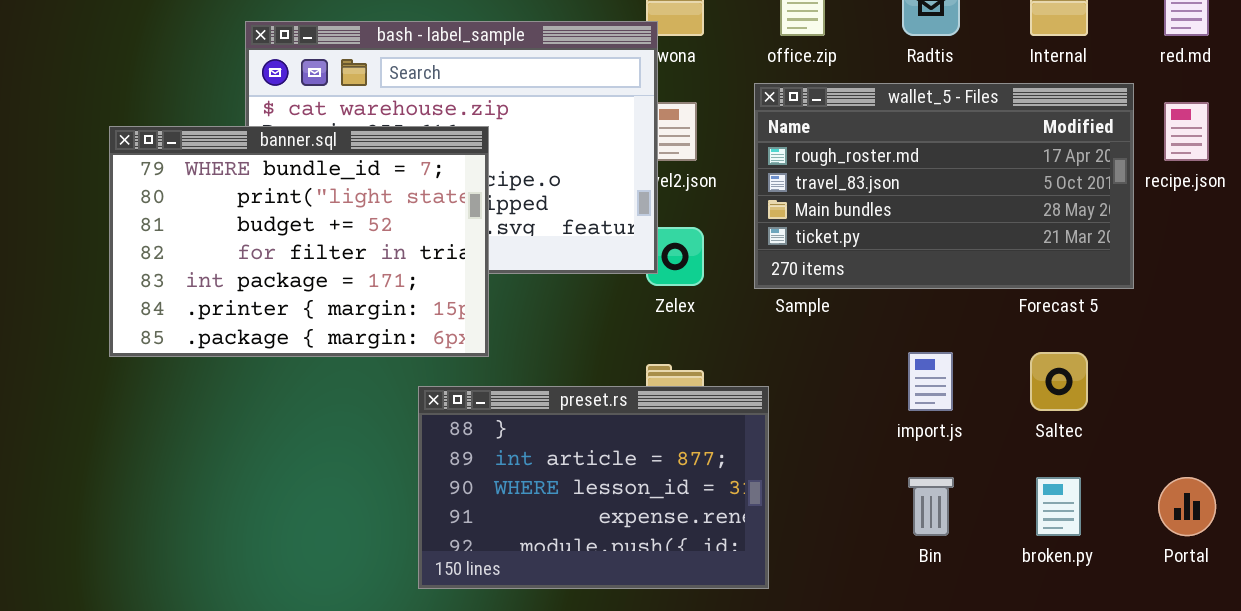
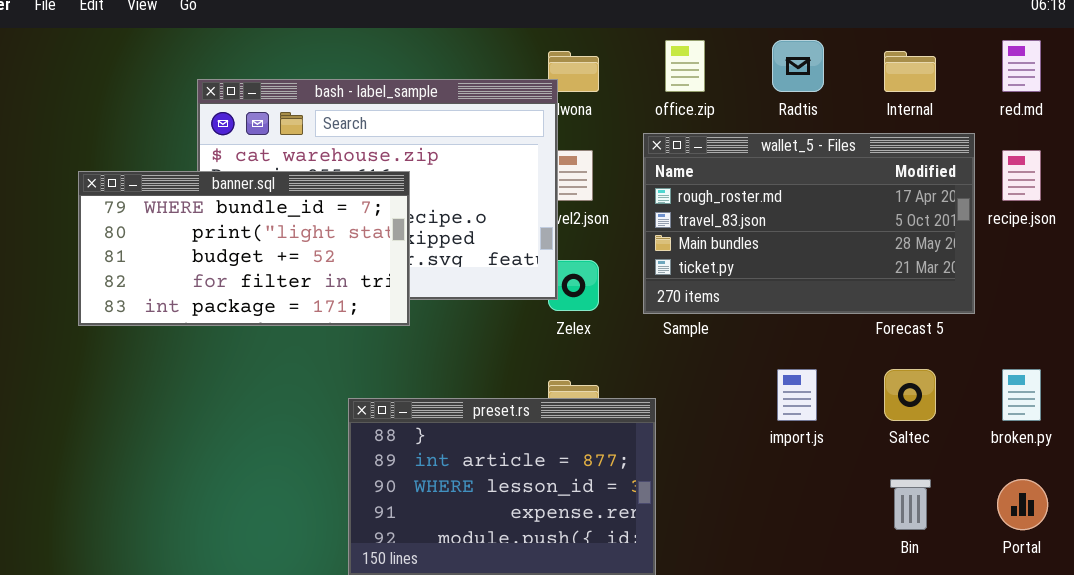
banner.sql: [109,126,489,357] -> [78,171,410,326], resized
Bin: [908,477,954,536] -> [890,479,931,530], moved
broken.py: [1036,477,1081,536] -> [1002,369,1041,421], moved

